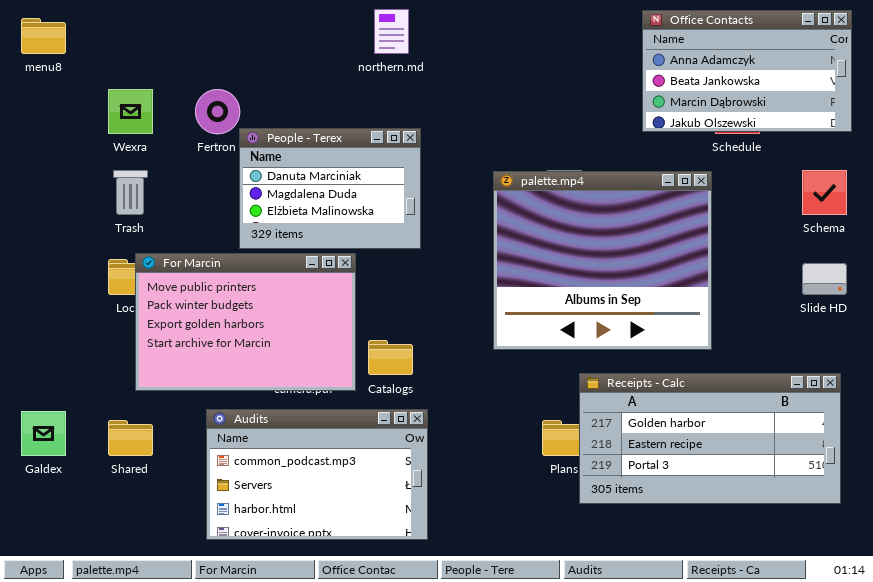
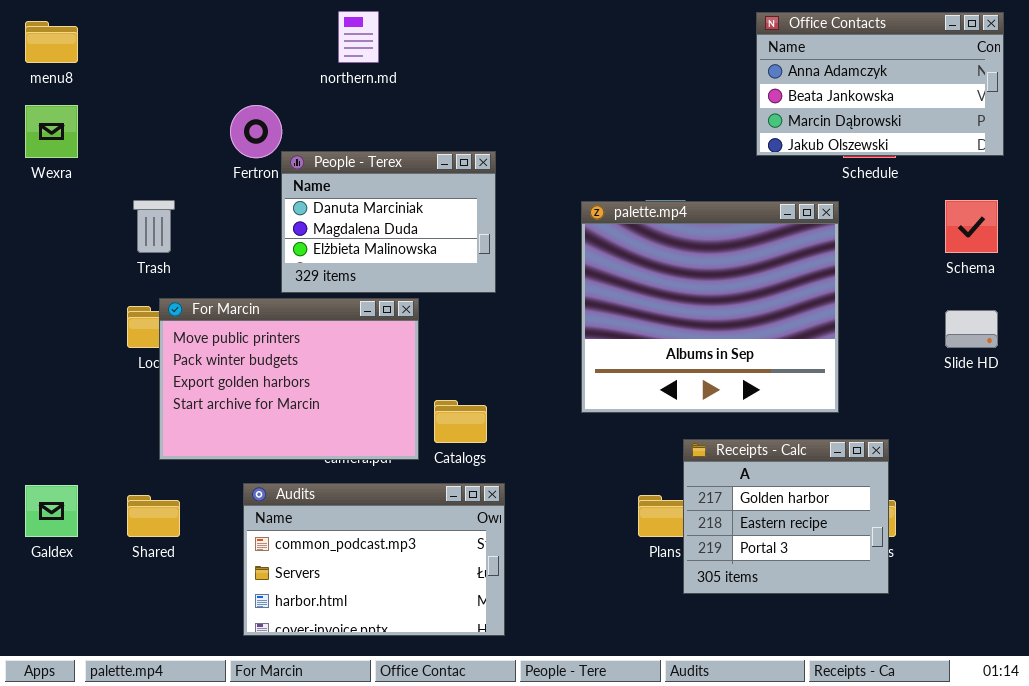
northern.md: [374,9,409,54] -> [338,11,379,63], moved
Wexra: [108,89,153,134] -> [25,105,78,158], moved
Receipts - Calc: [579,373,841,504] -> [683,439,889,594], resized

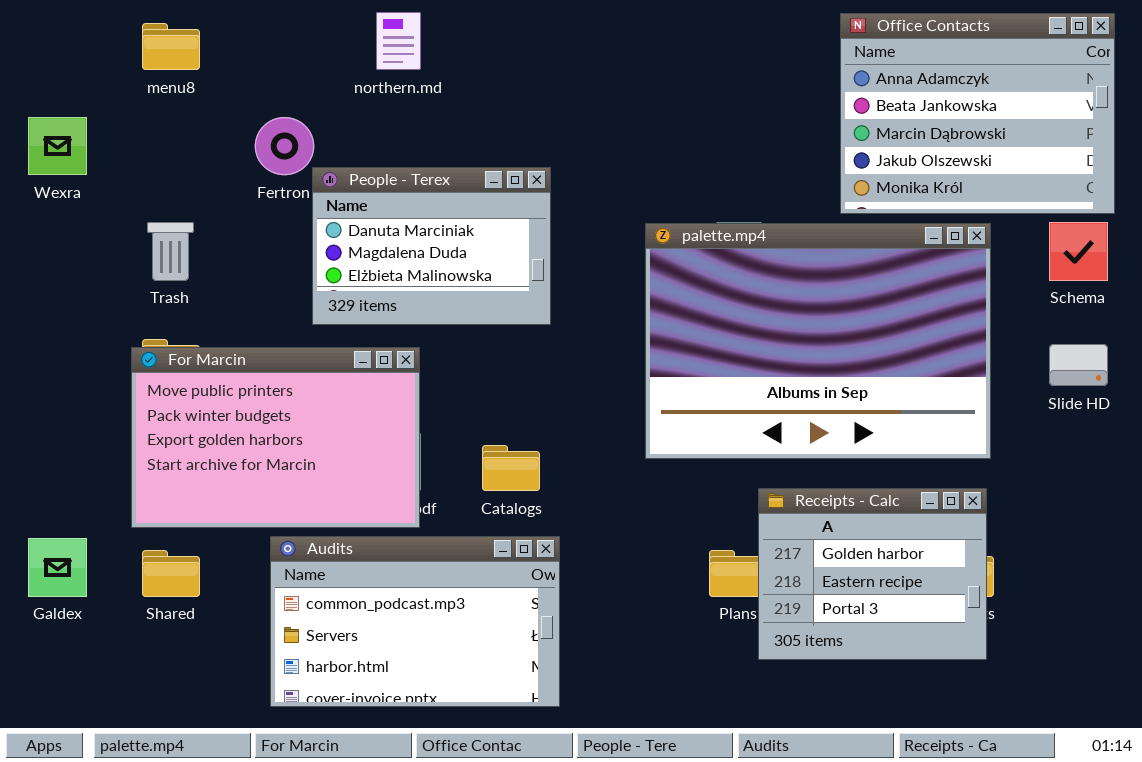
Office Contacts: [756,12,1004,156] -> [840,13,1115,214], resized
menu8: [25,21,78,63] -> [142,23,200,70], moved
palette.mp4: [581,201,839,413] -> [645,223,991,459], resized
For Marcin: [159,298,419,460] -> [131,347,420,528], moved

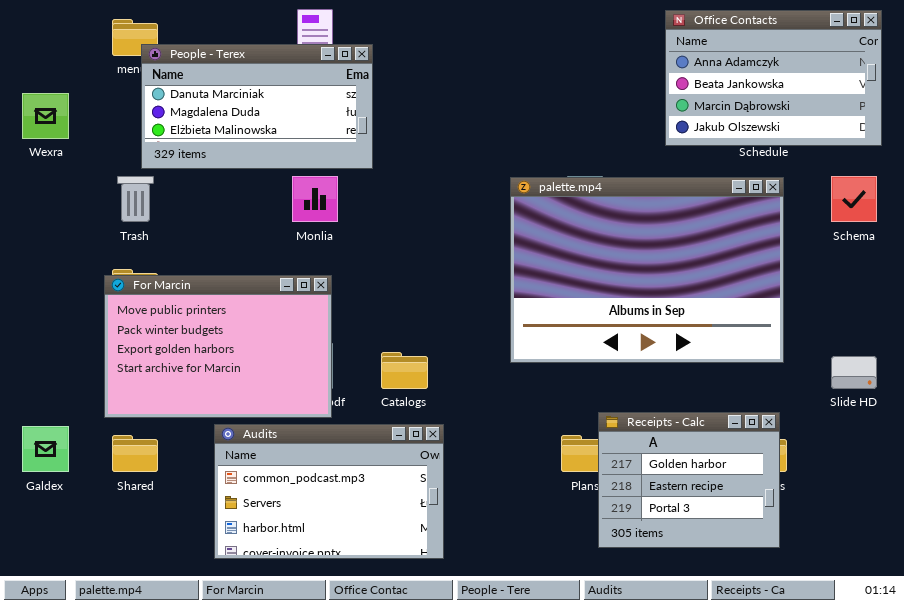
Office Contacts: [840,13,1115,214] -> [665,10,882,146], resized
People - Terex: [312,167,551,325] -> [141,44,373,169], moved, resized
Slide HD: [1049,344,1108,386] -> [831,356,877,389], moved
Receipts - Calc: [758,488,987,660] -> [598,412,780,548], moved

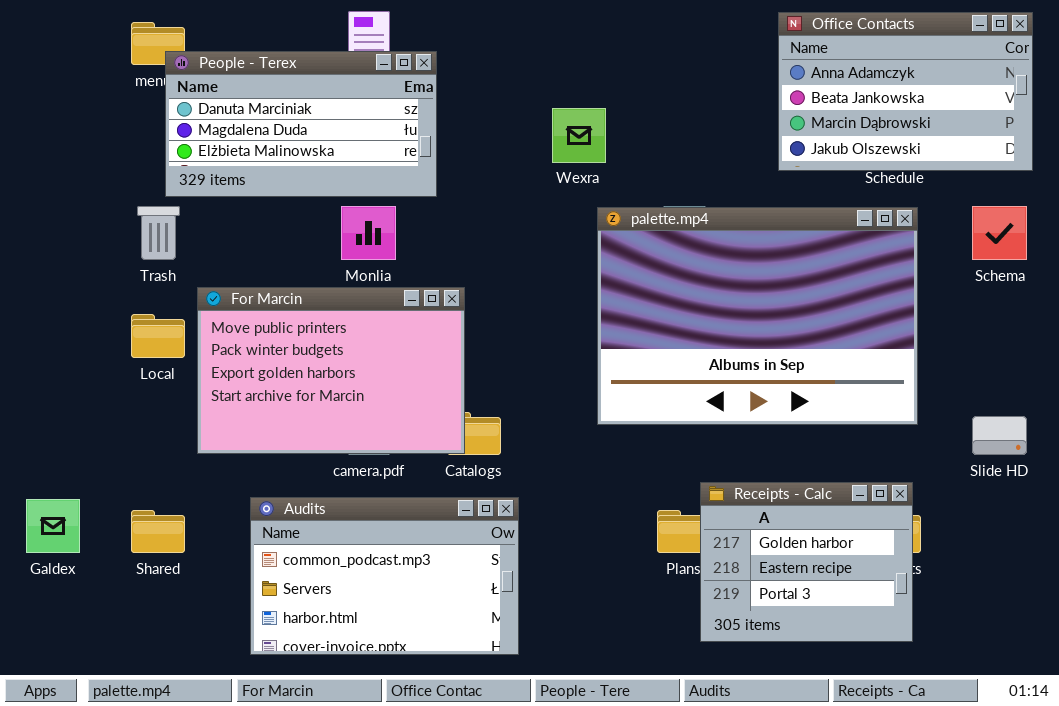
Wexra: [22,93,69,139] -> [552,108,606,163], moved
For Marcin: [104,275,332,418] -> [197,287,465,454], moved

